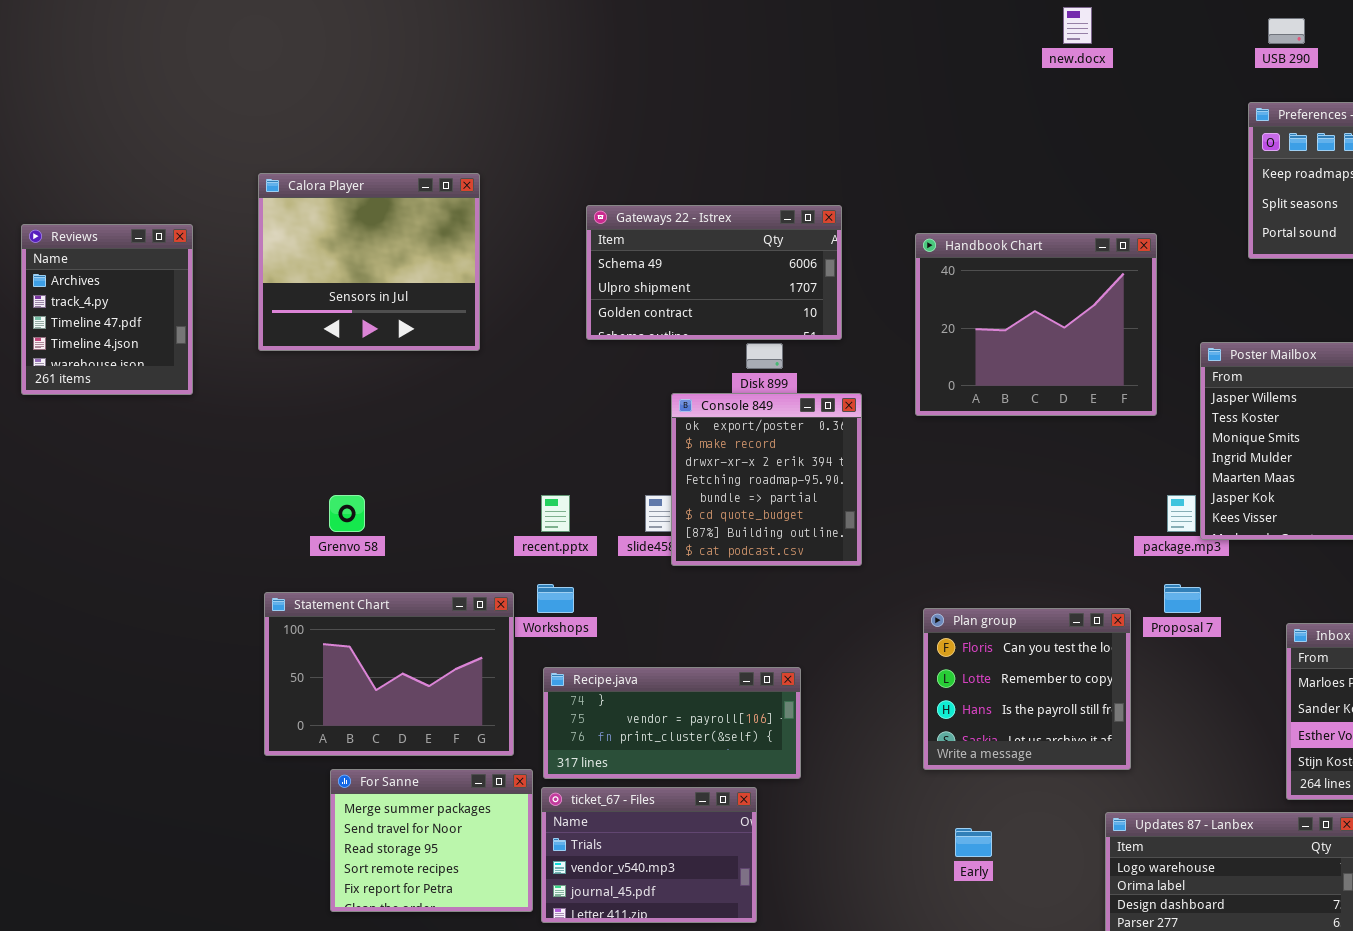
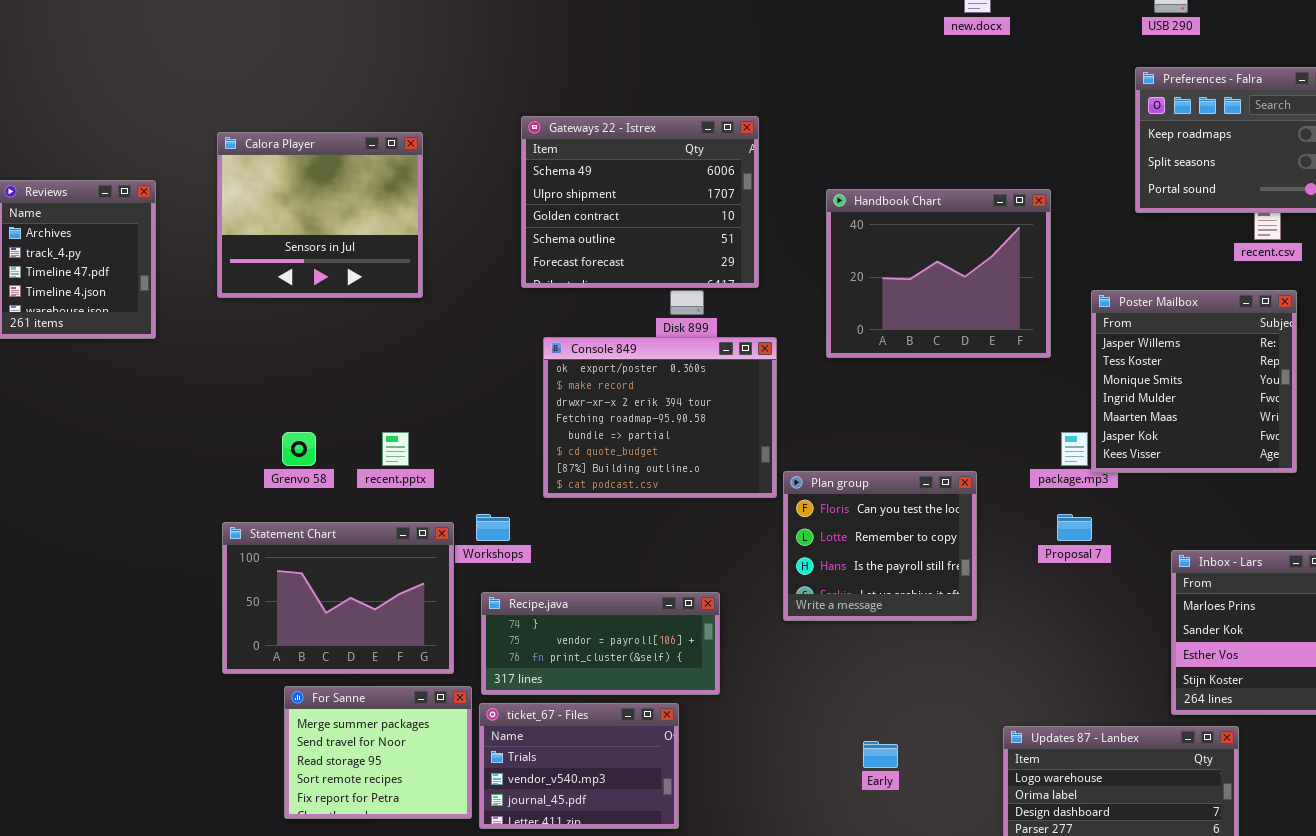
Gateways 22 - Istrex: [586,205,842,340] -> [521,116,759,288], resized
Console 849: [671,393,862,566] -> [543,337,777,498], resized
recent.pptx: [541,495,570,532] -> [382,432,409,466], moved
Plan group: [923,608,1131,770] -> [783,471,977,621], moved

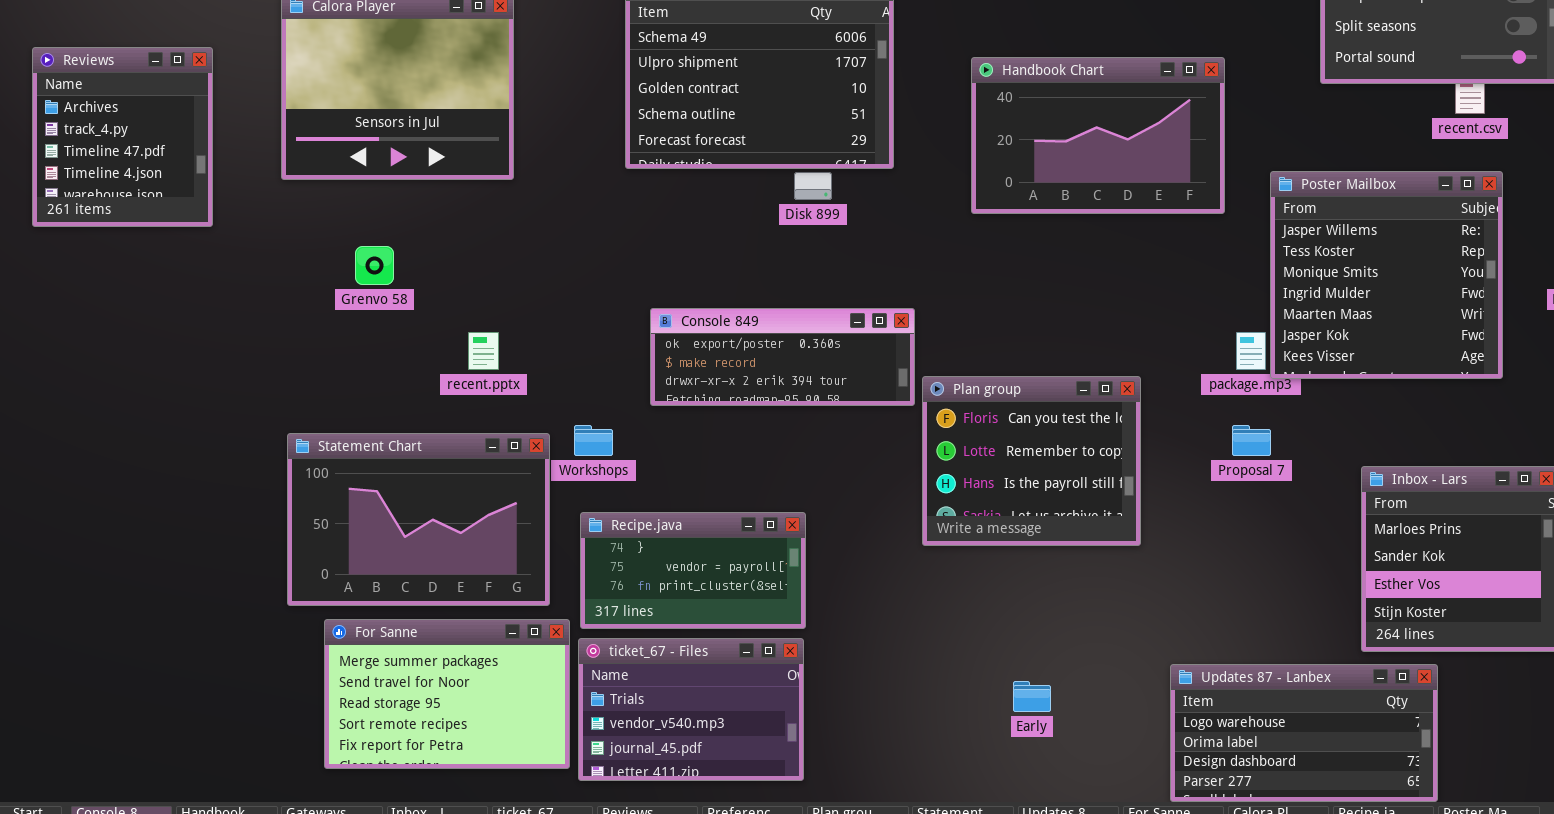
Handbook Chart: [826,189,1051,358] -> [971,57,1225,214], resized
Console 849: [543,337,777,498] -> [650,308,915,406], resized
Grenvo 58: [282,432,316,466] -> [355,246,394,285], moved
Recipe.java: [481,592,720,695] -> [580,512,806,629], resized
For Sanne: [284,686,472,819] -> [324,619,570,769], resized

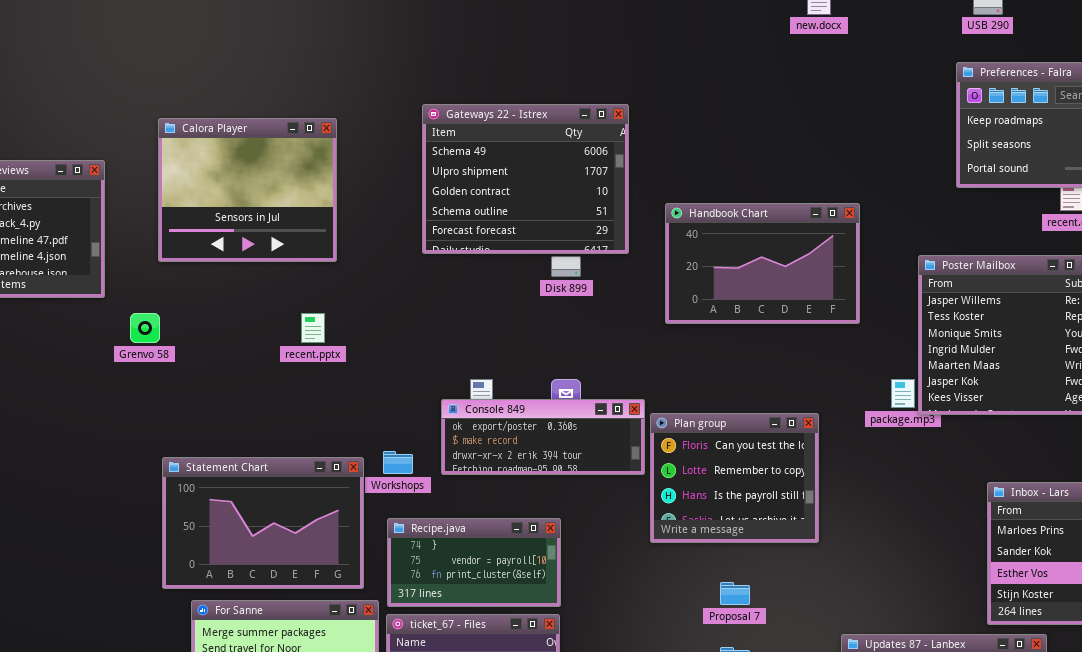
Handbook Chart: [971,57,1225,214] -> [665,203,860,324], moved
Grenvo 58: [355,246,394,285] -> [130,313,160,343], moved
Console 849: [650,308,915,406] -> [441,399,645,475], moved
recent.pptx: [468,332,499,370] -> [301,313,325,343], moved
Proposal 7: [1232,425,1271,456] -> [720,582,750,605], moved

